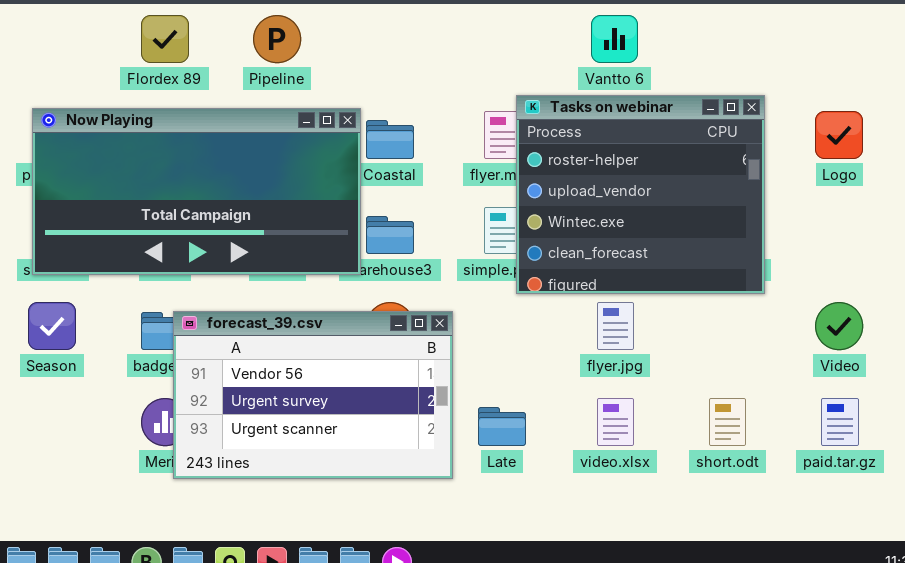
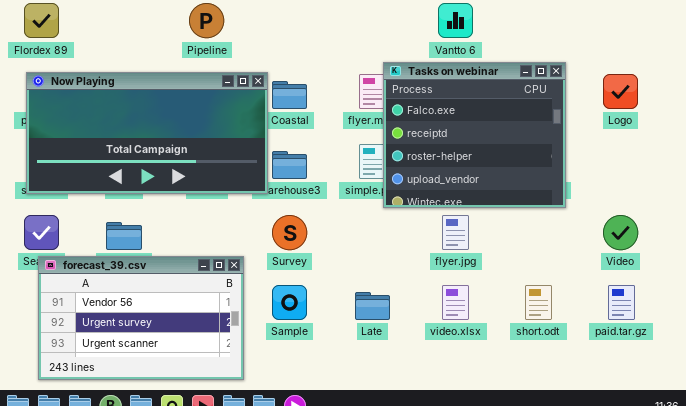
Flordex 89: [141,15,189,63] -> [24,3,59,38], moved
Tasks on webinar: [516,95,765,294] -> [383,62,566,208], scrolled up 2 rows
forecast_39.csv: [173,311,453,479] -> [38,256,244,380], moved

